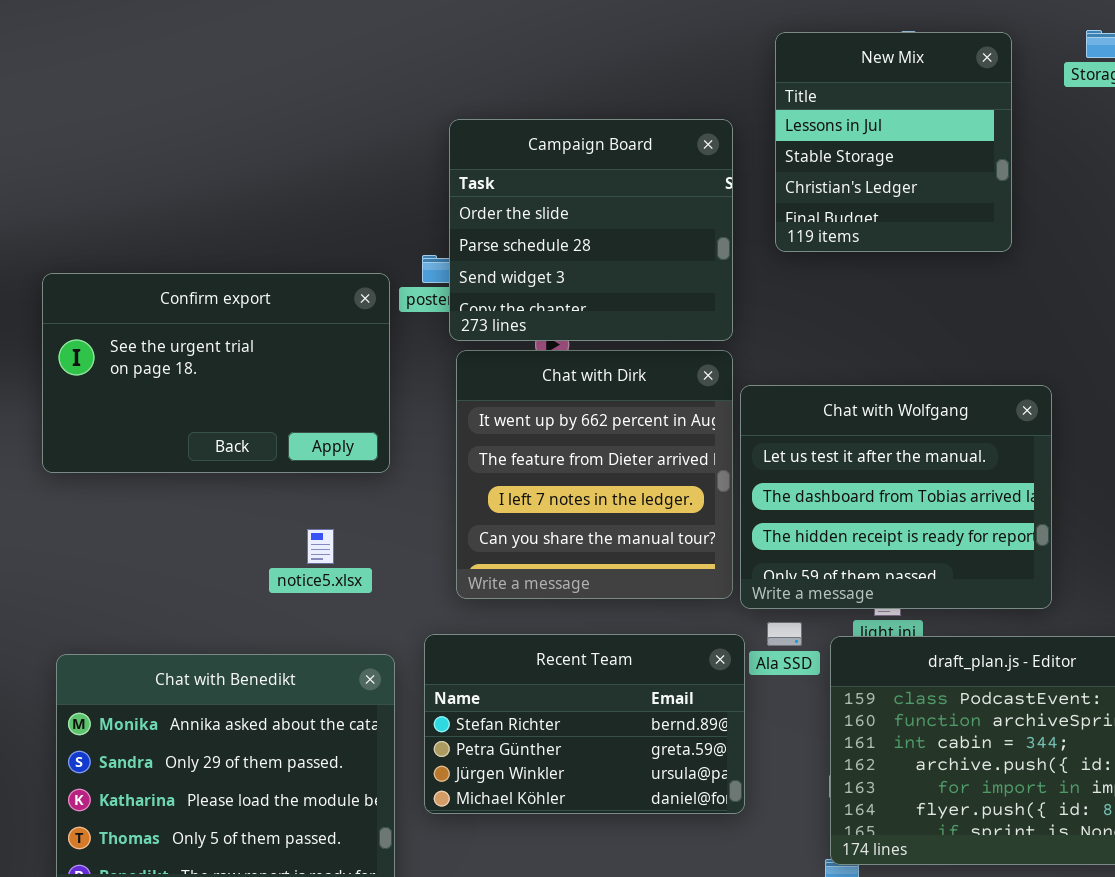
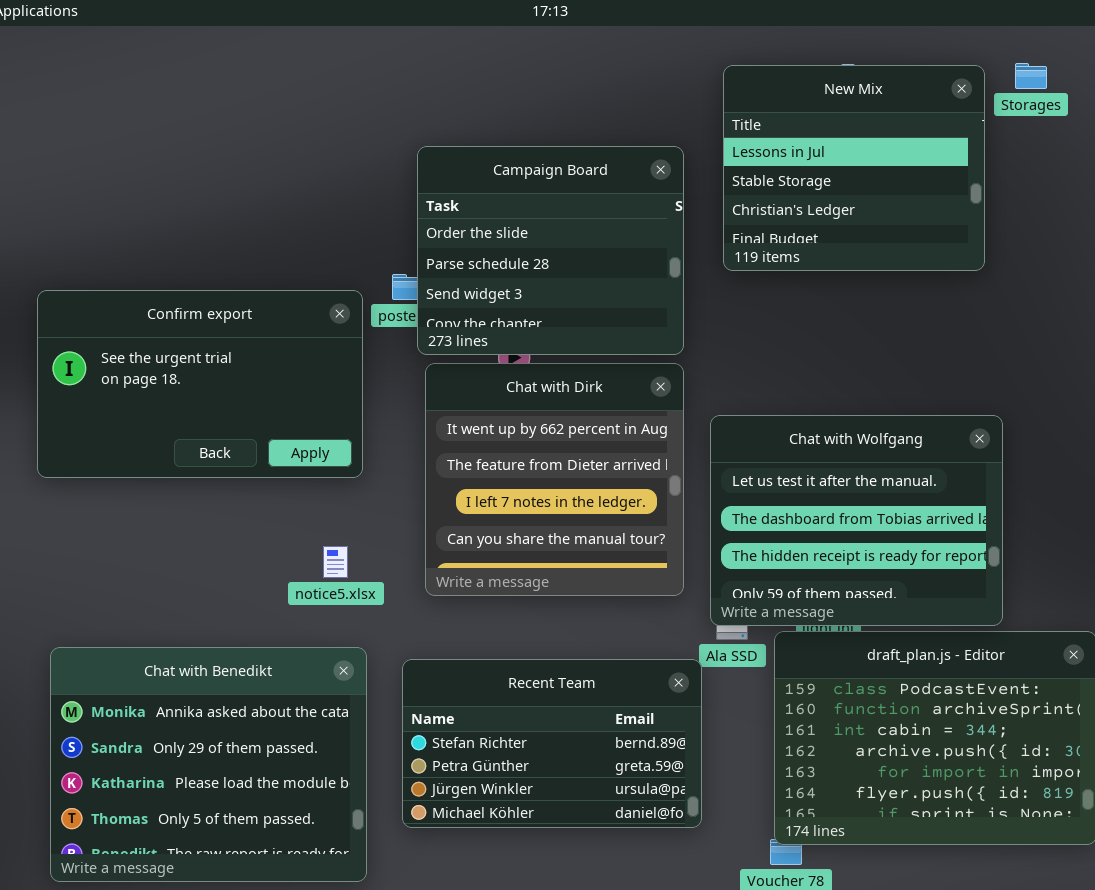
New Mix: [775,32,1012,252] -> [723,65,985,271], resized
Chat with Wolfgang: [740,385,1052,609] -> [710,415,1003,626], moved
notice5.xlsx: [307,529,334,564] -> [323,546,348,578], moved
Recent Team: [424,634,745,814] -> [402,659,702,828], moved

